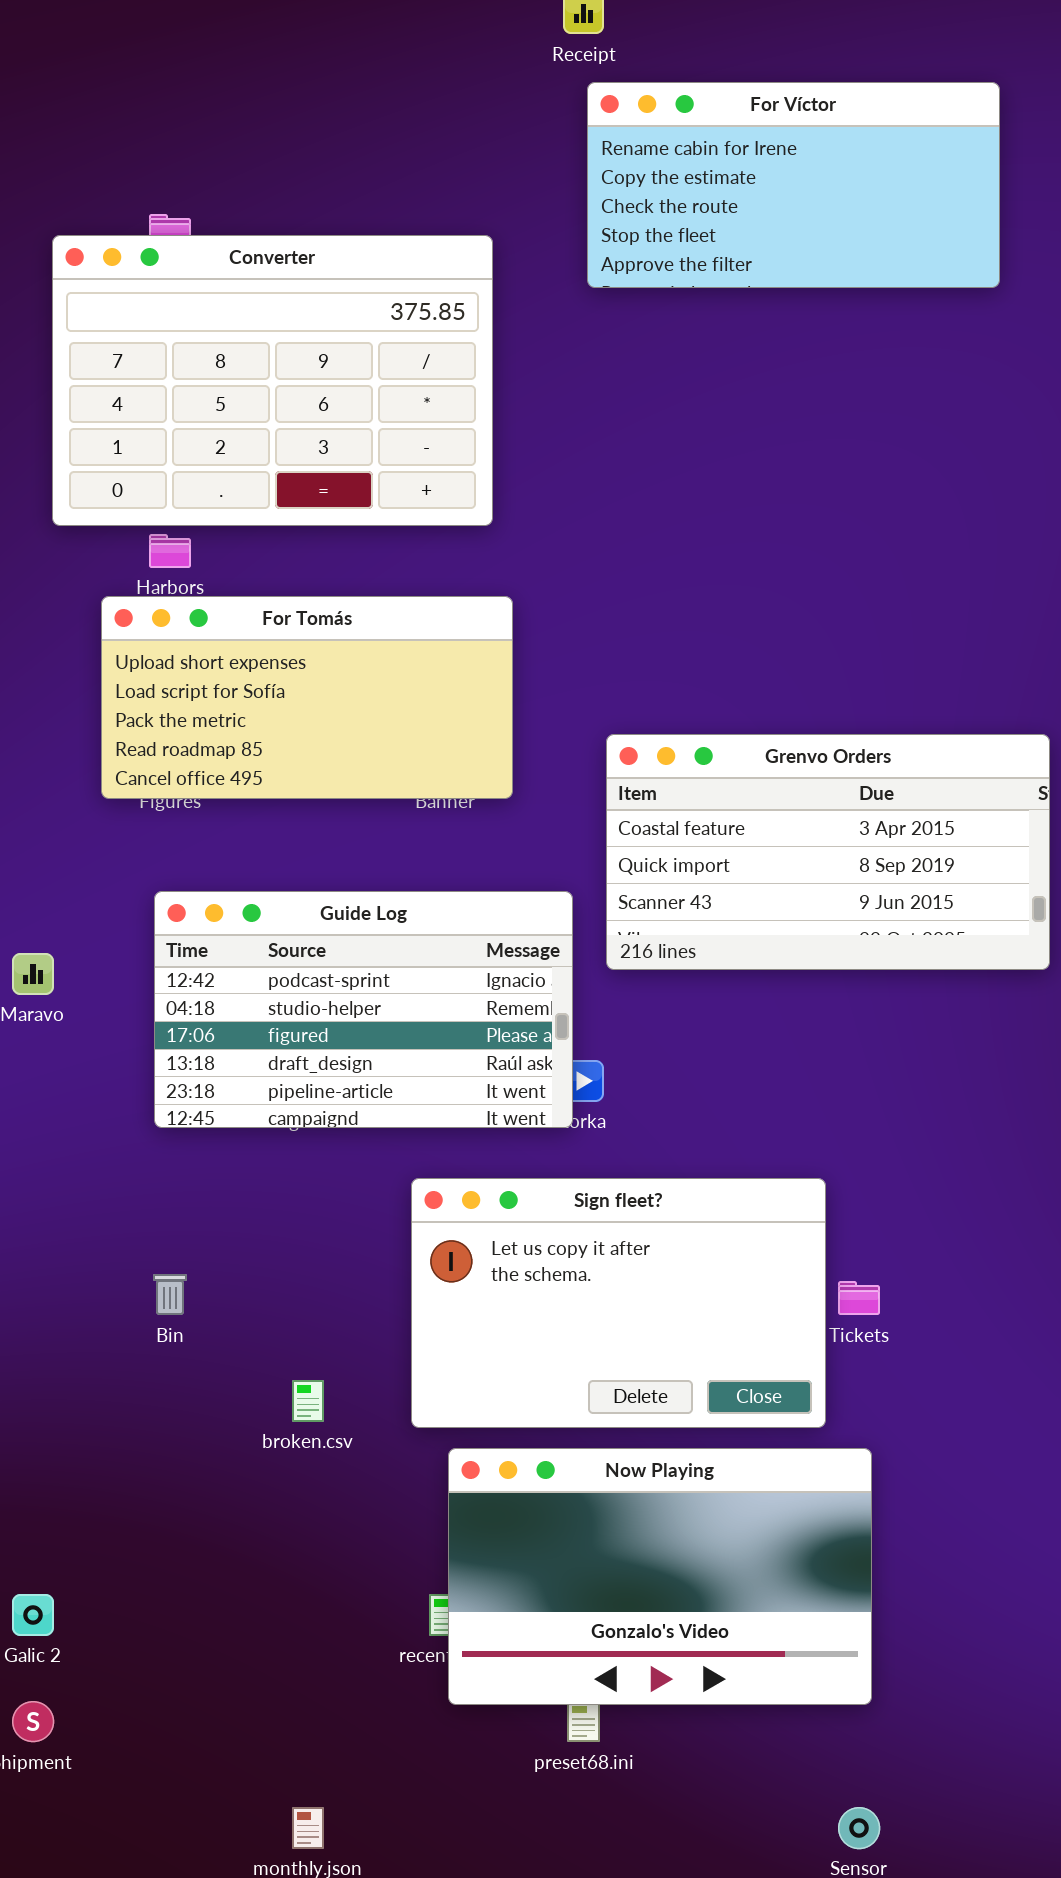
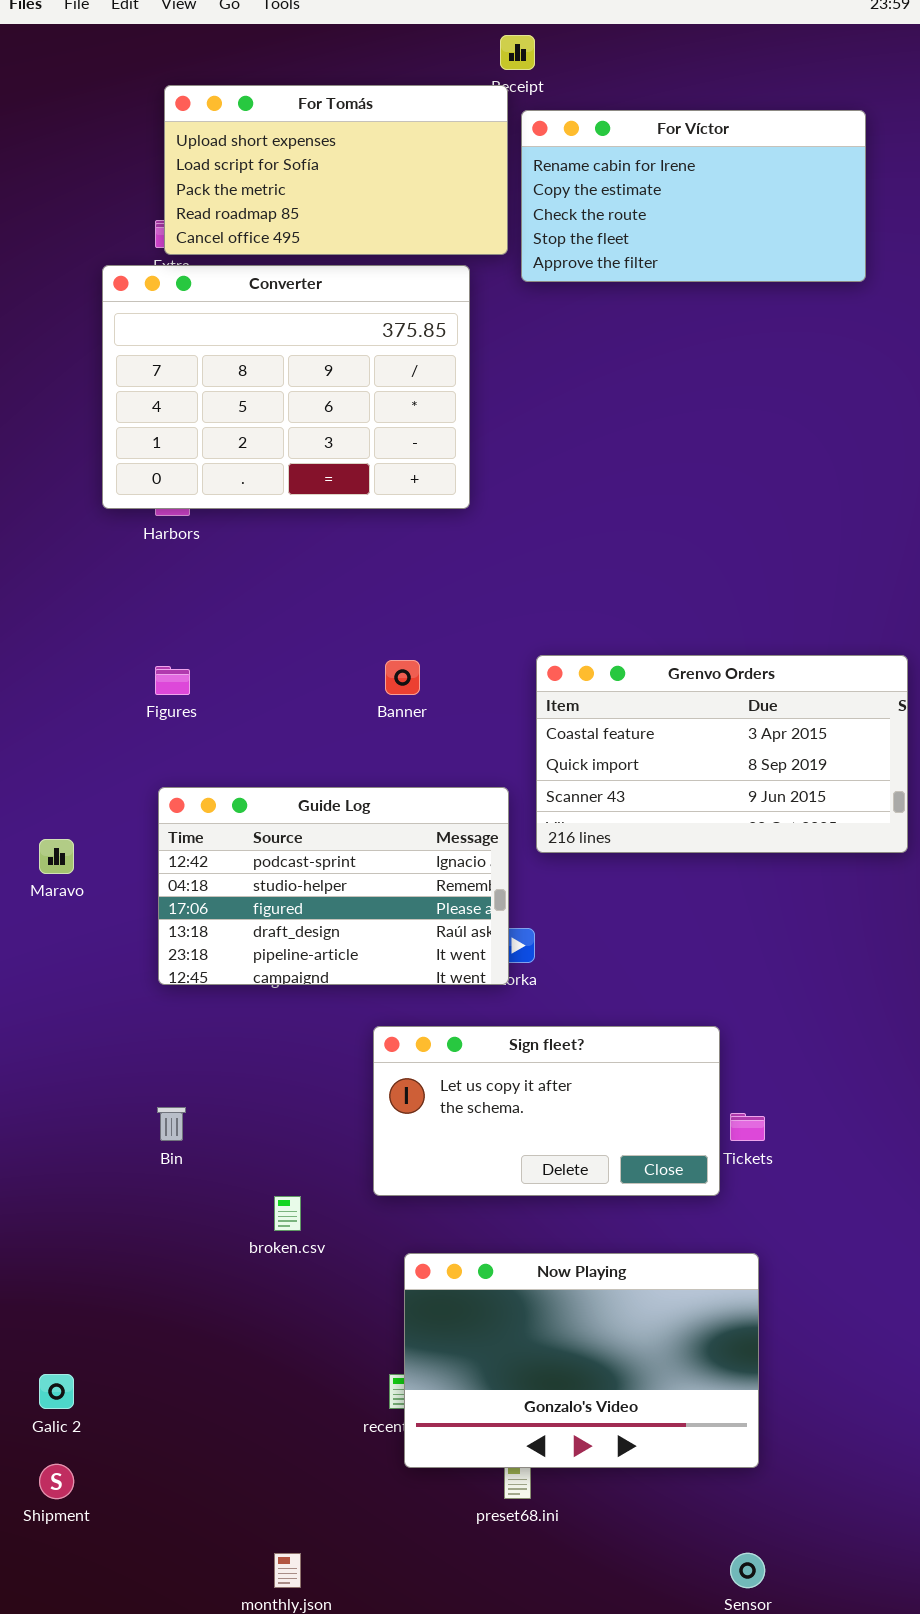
Converter: [52,235,493,526] -> [102,265,470,509], moved
For Tomás: [101,596,513,799] -> [164,85,508,255], moved
Sign fleet?: [411,1178,826,1428] -> [373,1026,720,1196], resized

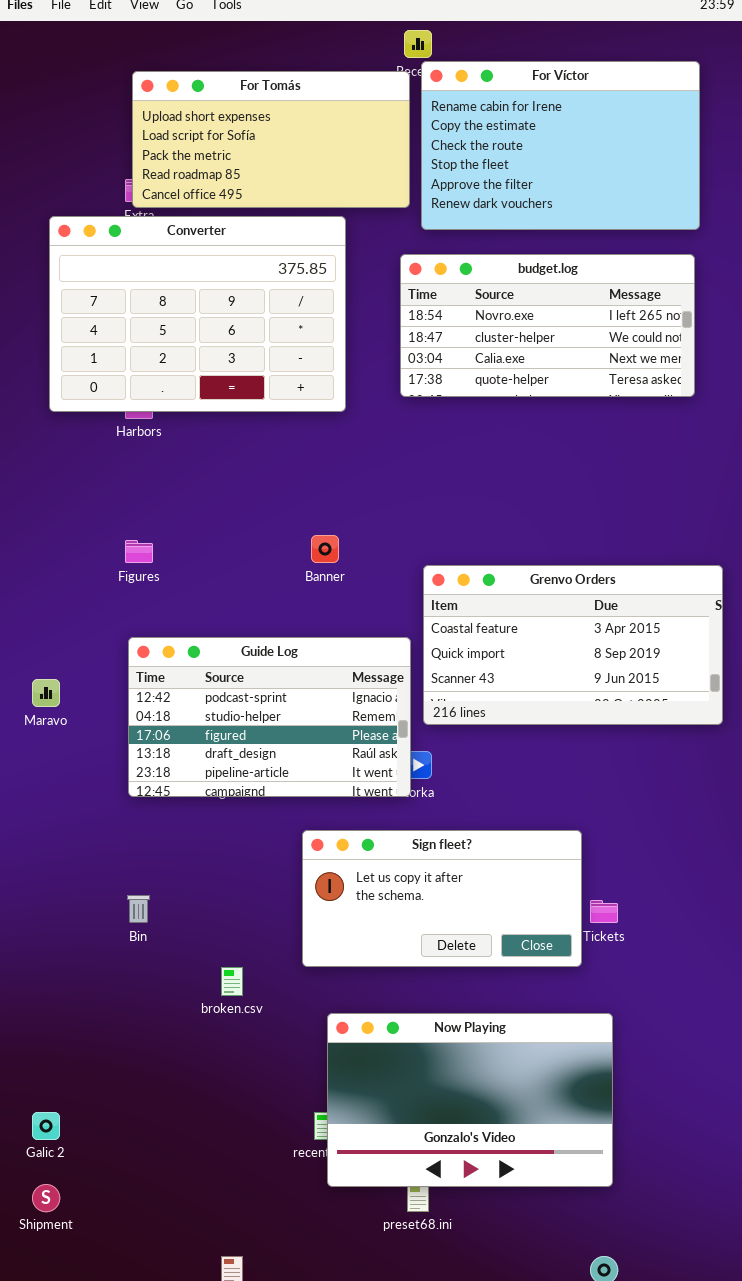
For Víctor: [521,110,866,282] -> [421,61,700,230], resized
Converter: [102,265,470,509] -> [49,216,346,412], moved
budget.log: none -> [400,254,695,397], opened
Grenvo Orders: [536,655,908,853] -> [423,565,723,725], moved

